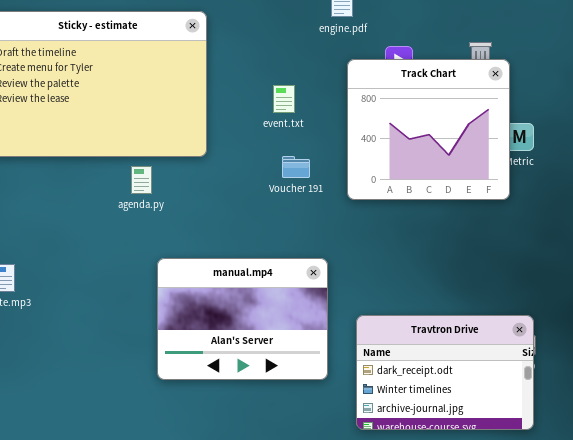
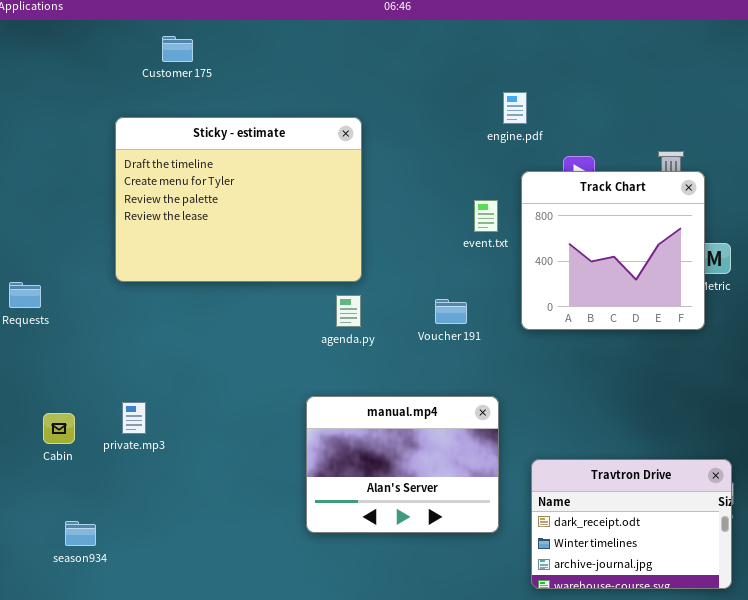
event.txt: [273,85,295,113] -> [474,200,498,232], moved
Voucher 191: [282,156,310,178] -> [435,299,467,324], moved
agenda.py: [131,166,152,194] -> [336,295,361,327], moved

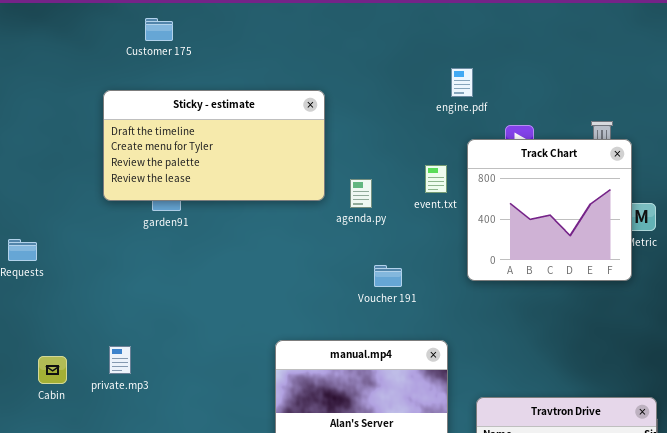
Sticky - estimate: [115,117,362,282] -> [103,90,325,201], resized
agenda.py: [336,295,361,327] -> [350,179,372,208], moved
Voucher 191: [435,299,467,324] -> [374,265,402,287], moved

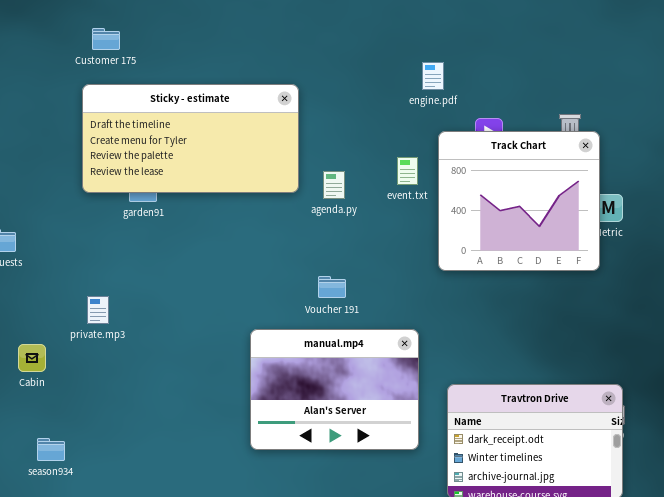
Customer 175: [145,18,173,41] -> [92,28,120,50], moved
Voucher 191: [374,265,402,287] -> [318,276,346,298], moved
private.mp3: [109,346,131,374] -> [87,296,109,324], moved

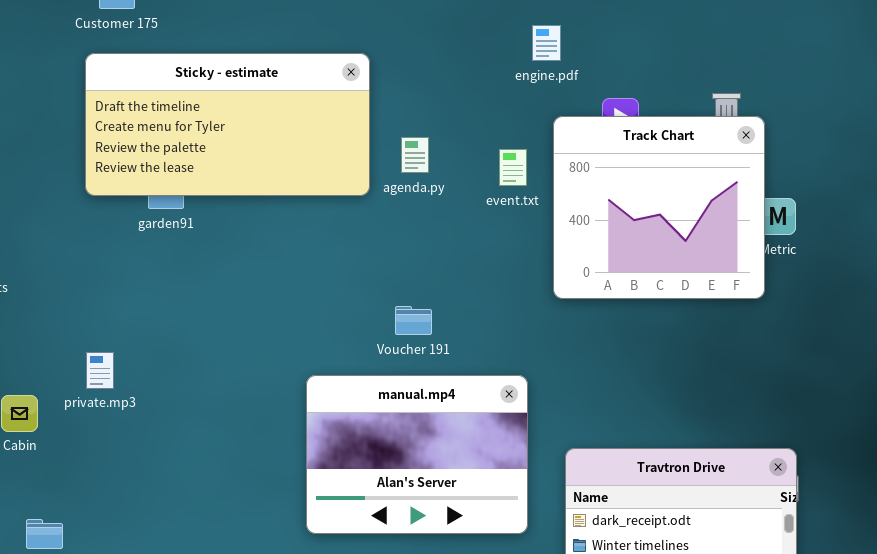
agenda.py: [323,171,345,199] -> [401,137,429,173], moved
private.mp3: [87,296,109,324] -> [86,352,114,389], moved

